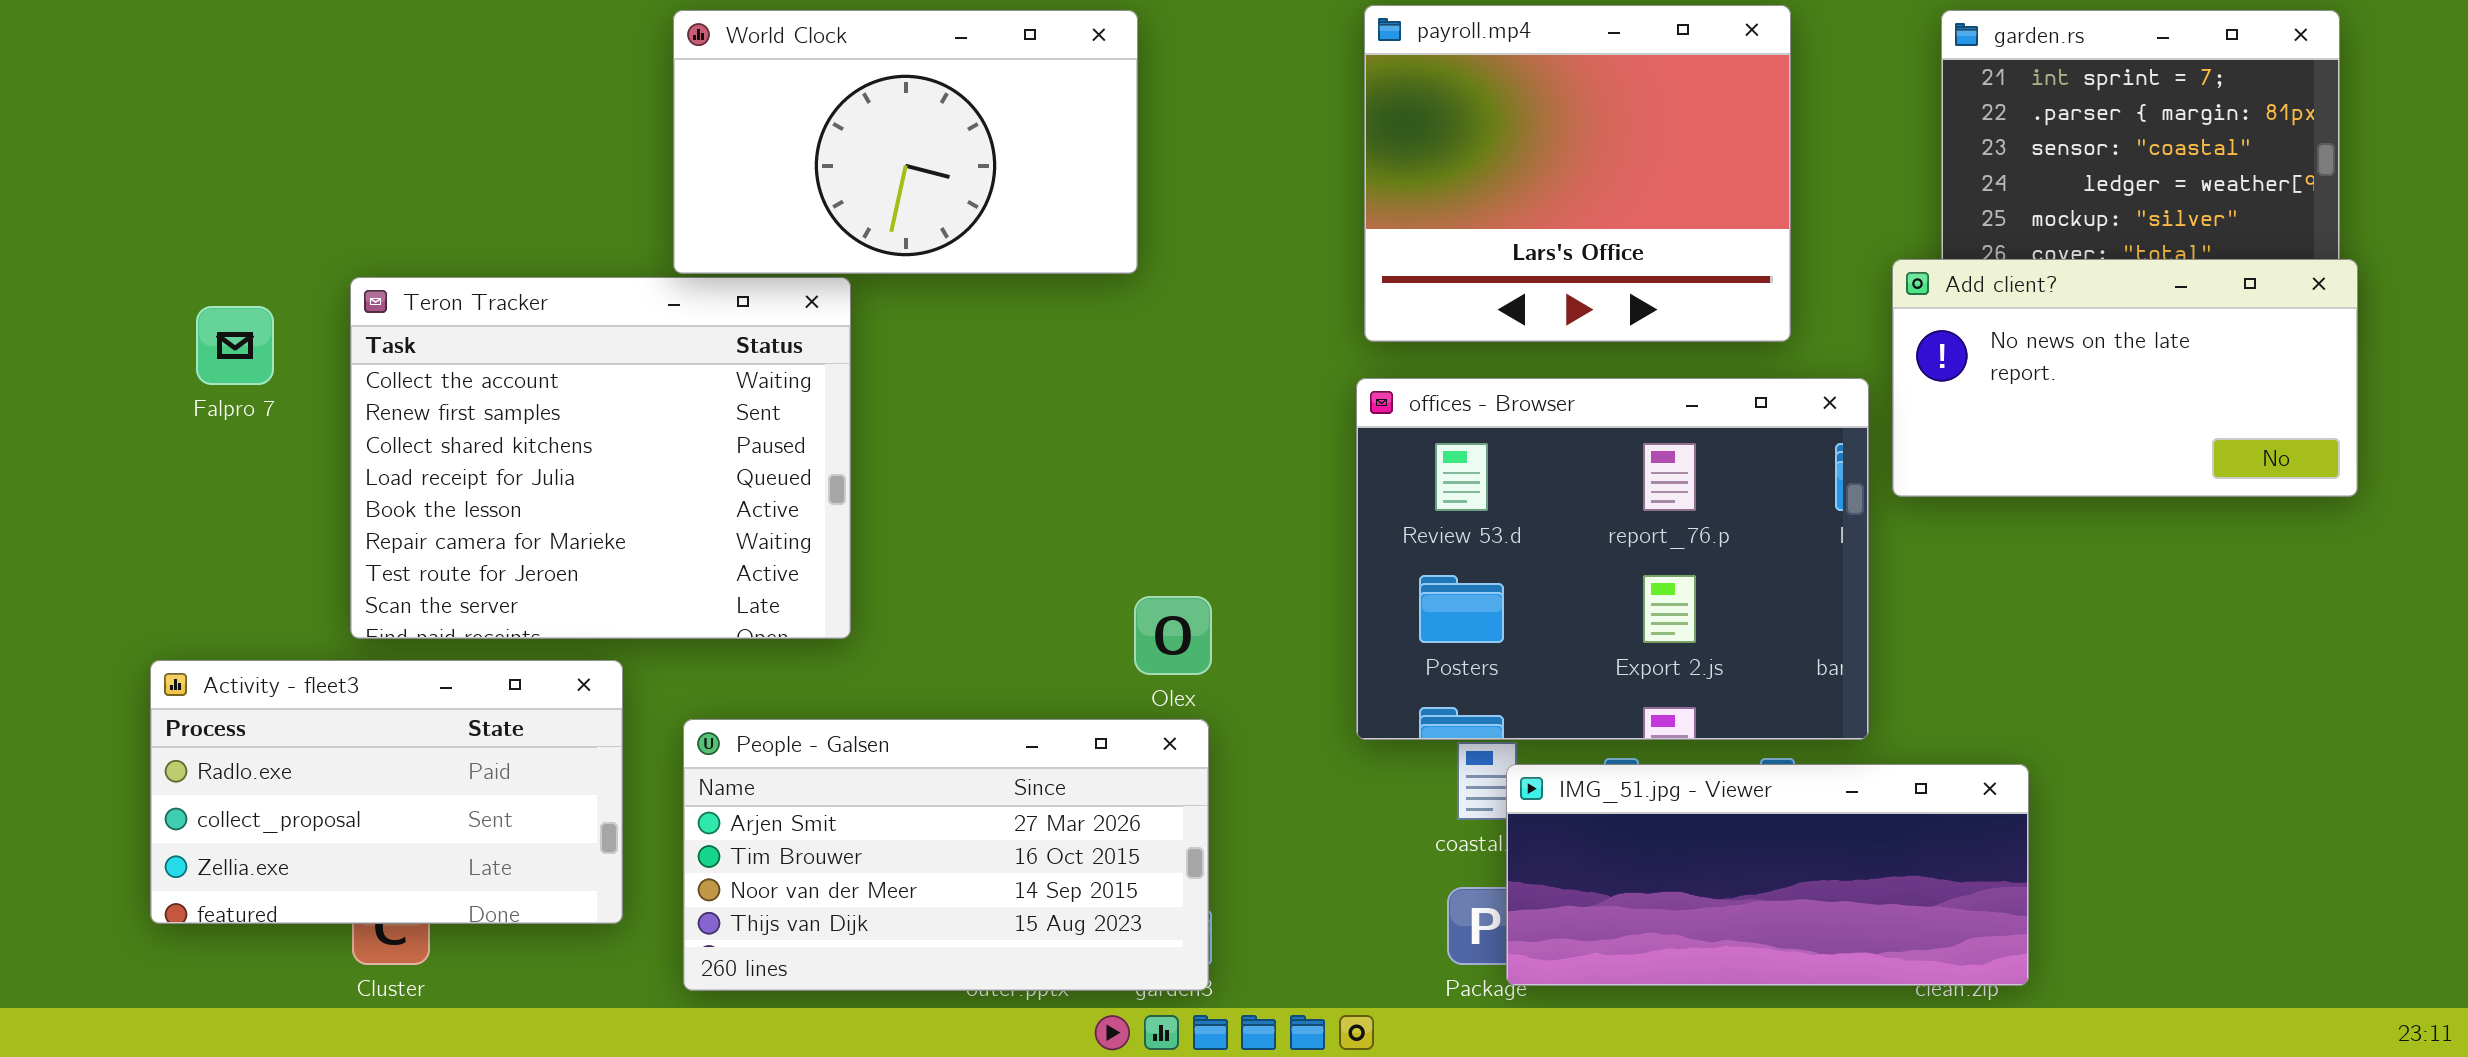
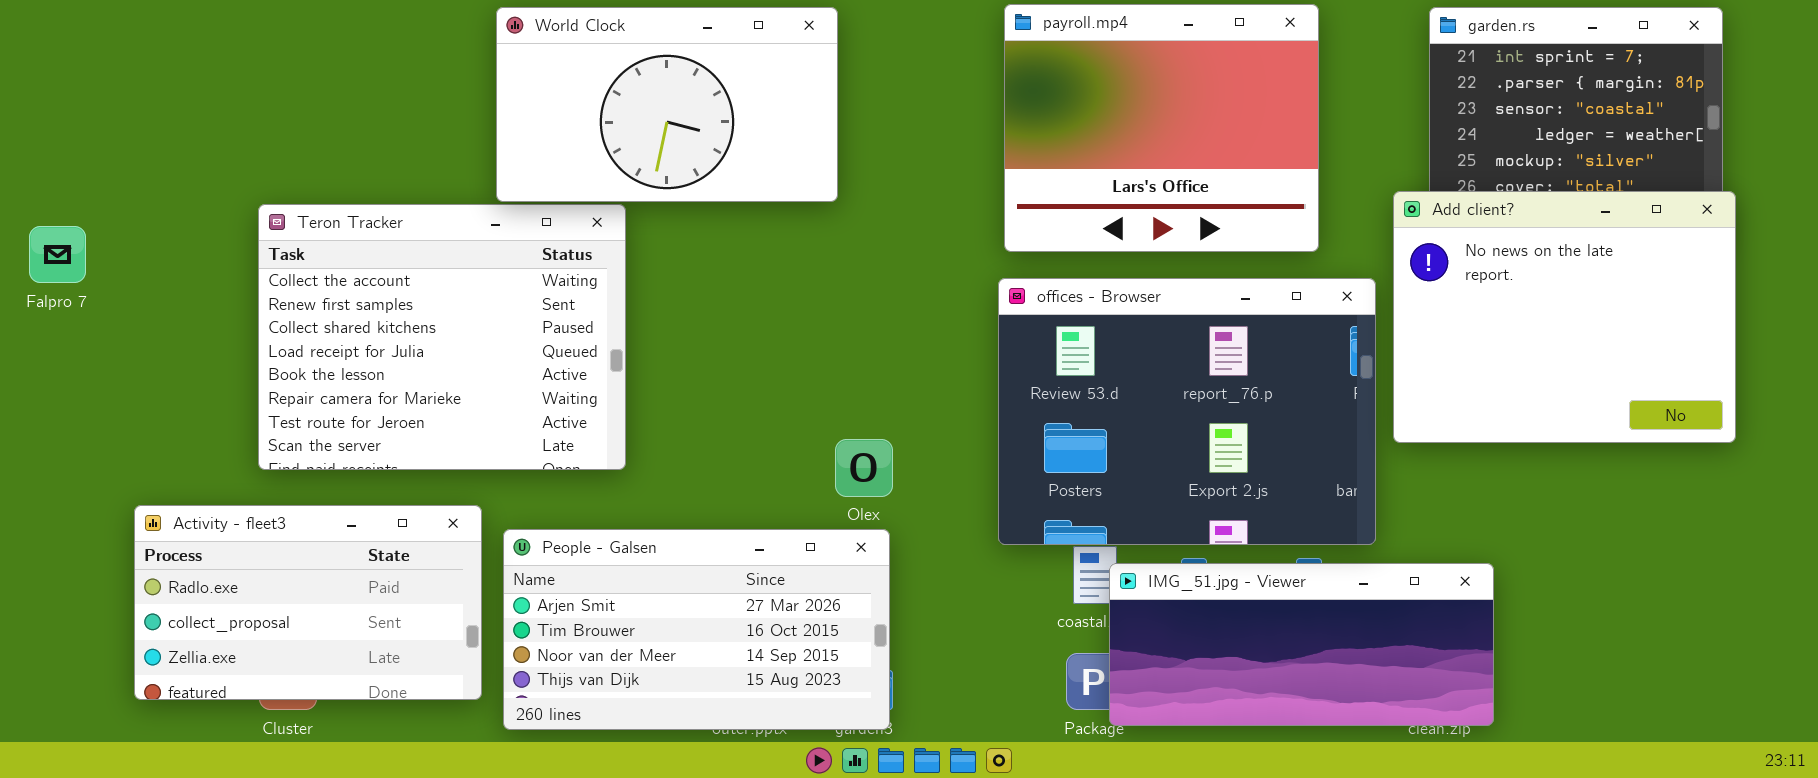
Add client?: [1892,259,2358,497] -> [1393,191,1736,443], resized
Falpro 7: [196,306,274,385] -> [29,226,86,283], moved
Activity - fleet3: [150,660,623,924] -> [134,505,482,700], moved

